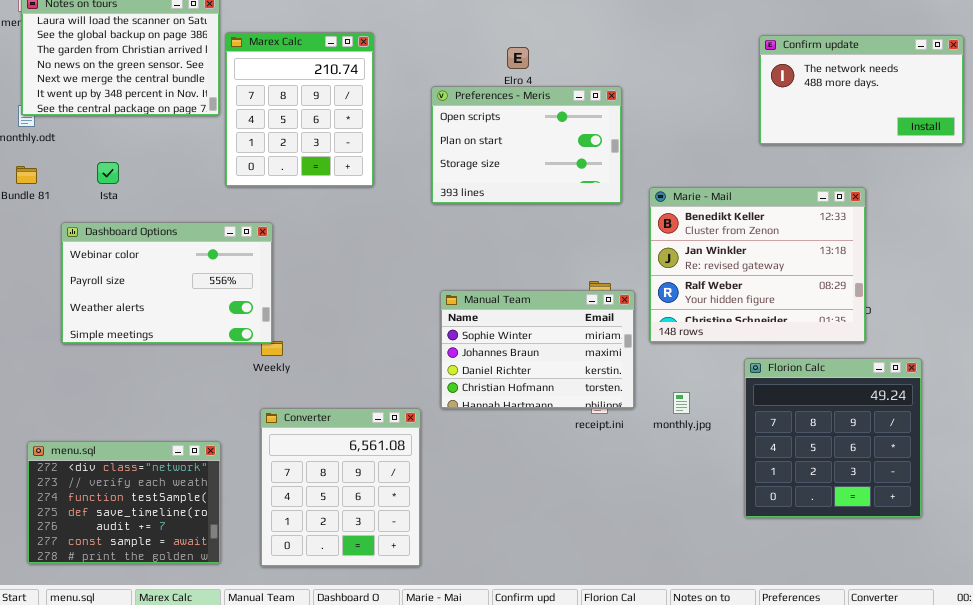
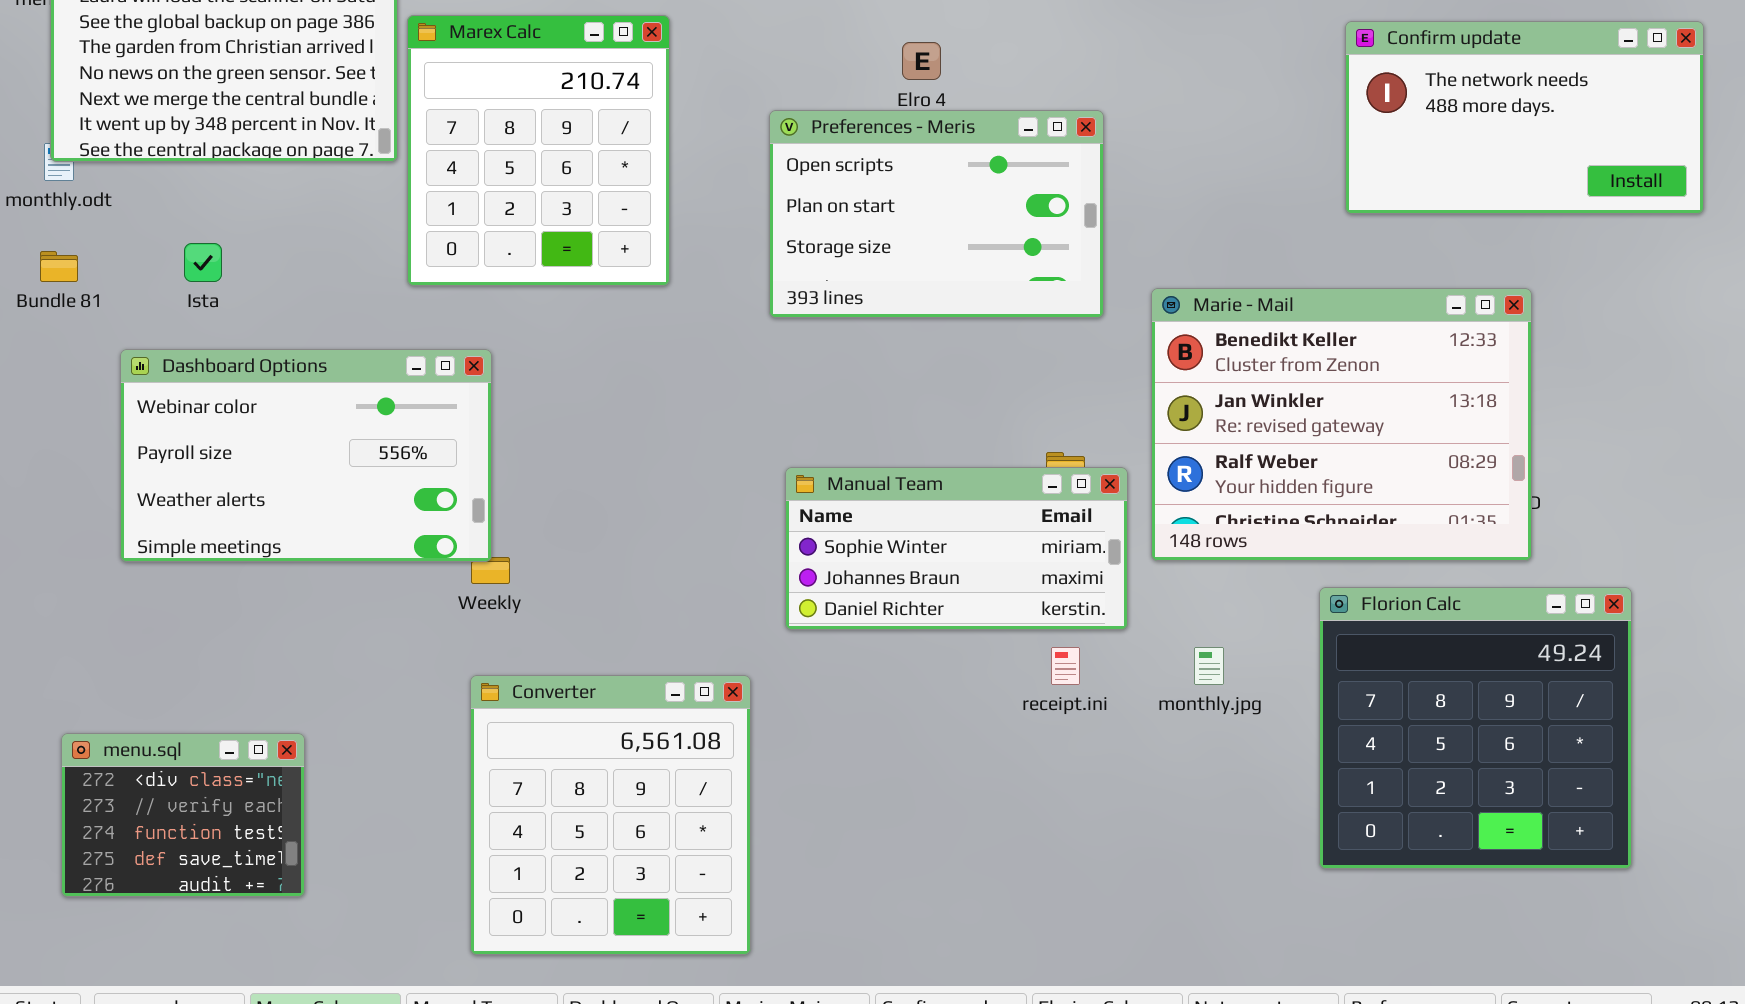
Manual Team: [440,290,635,409] -> [785,467,1128,630], resized
menu.sql: [27,441,221,564] -> [61,733,305,897], resized

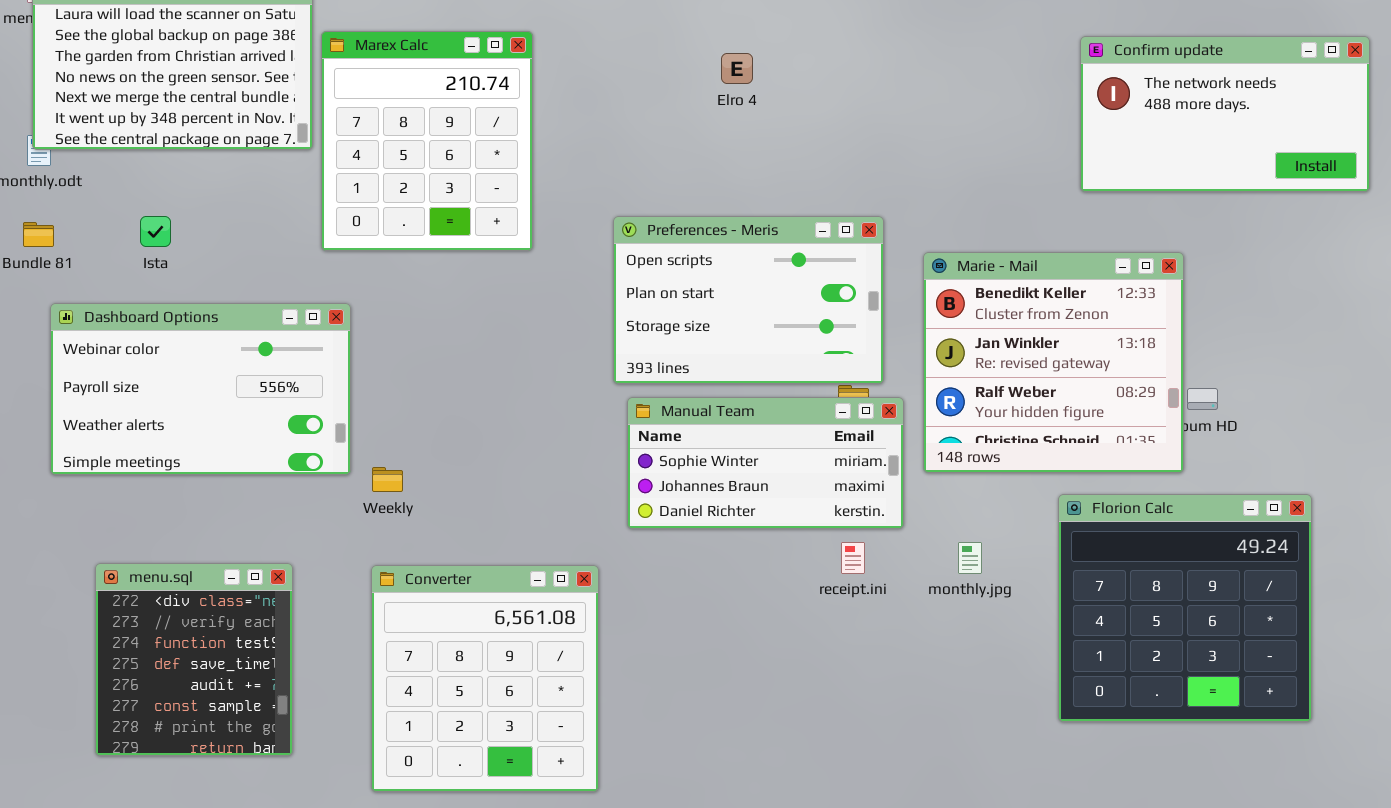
Preferences - Meris: [769,110,1104,318] -> [613,216,884,384], moved
Marie - Mail: [1151,288,1532,561] -> [923,252,1184,473], resized
Dashboard Options: [120,349,492,562] -> [50,303,351,475], moved
menu.sql: [61,733,305,897] -> [95,563,293,756], moved, resized

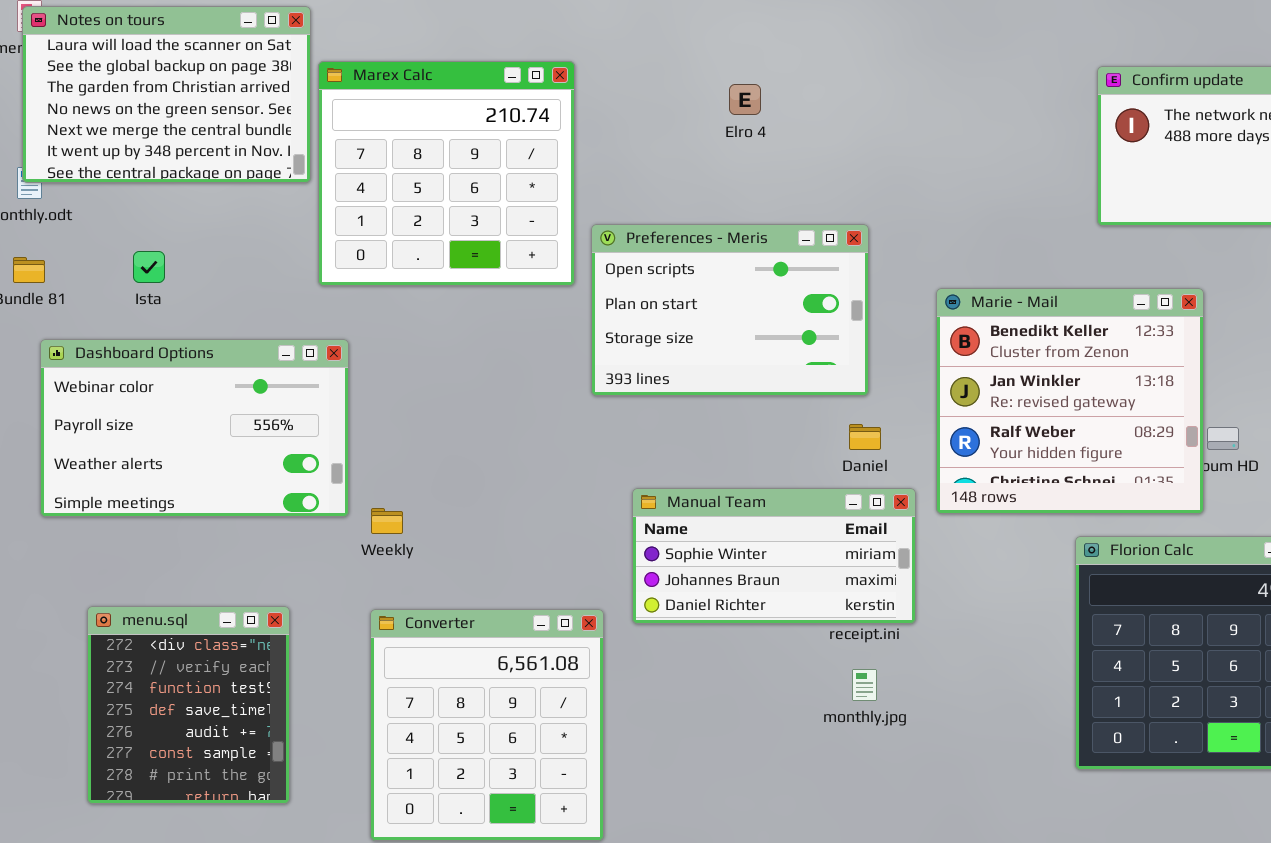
Marex Calc: [321,31,533,251] -> [318,61,575,286], resized
Preferences - Meris: [613,216,884,384] -> [591,224,869,396], moved
Manual Team: [627,397,904,529] -> [632,488,916,624], moved
monthly.jpg: [958,542,982,574] -> [852,669,877,701], moved

